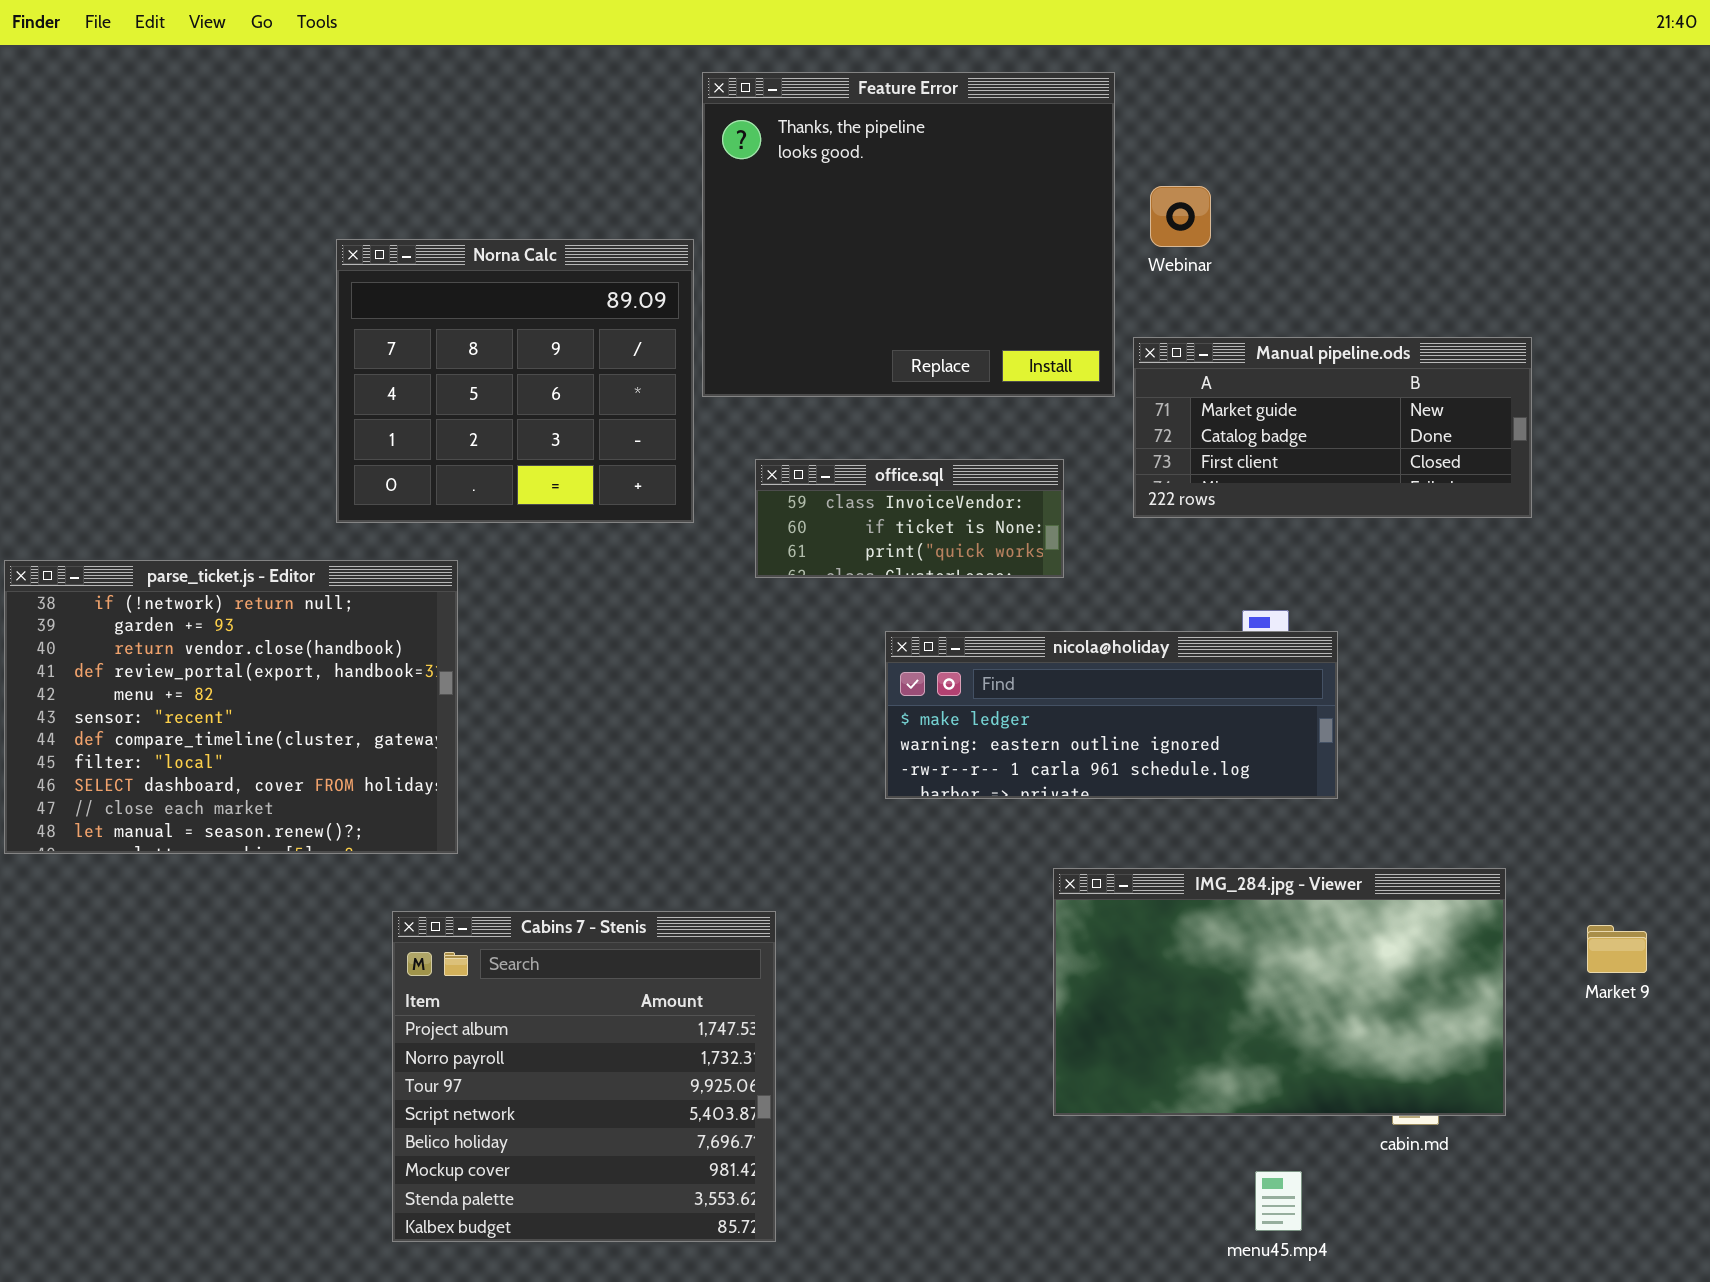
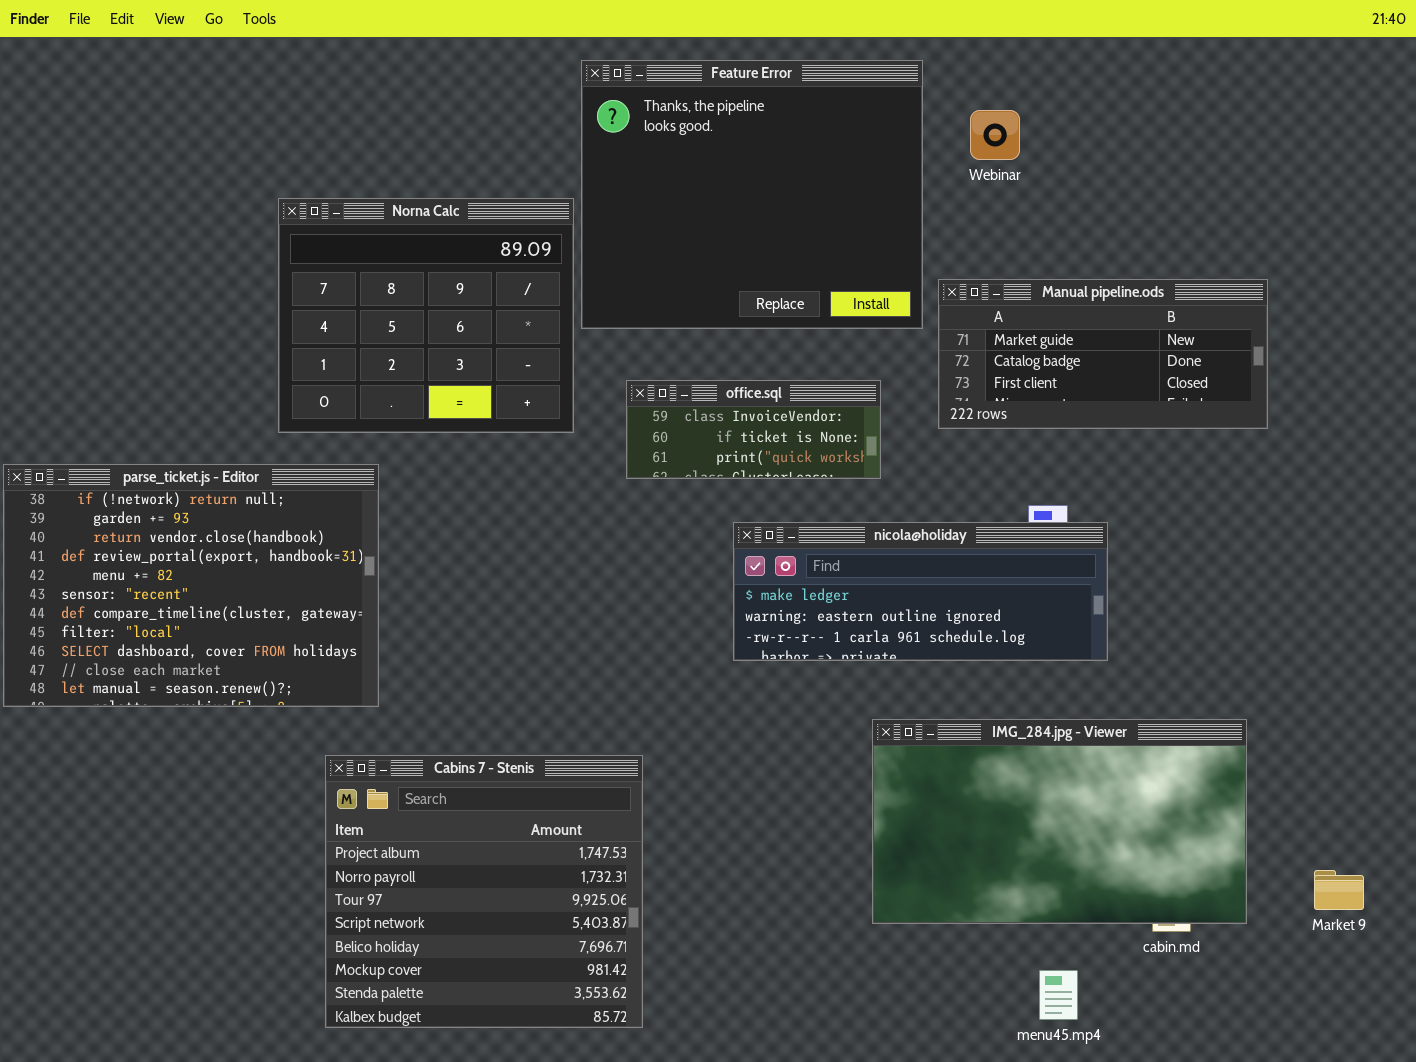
Webinar: [1150,186,1211,247] -> [970,110,1020,160], moved
Market 9: [1587,925,1647,973] -> [1314,870,1364,910], moved

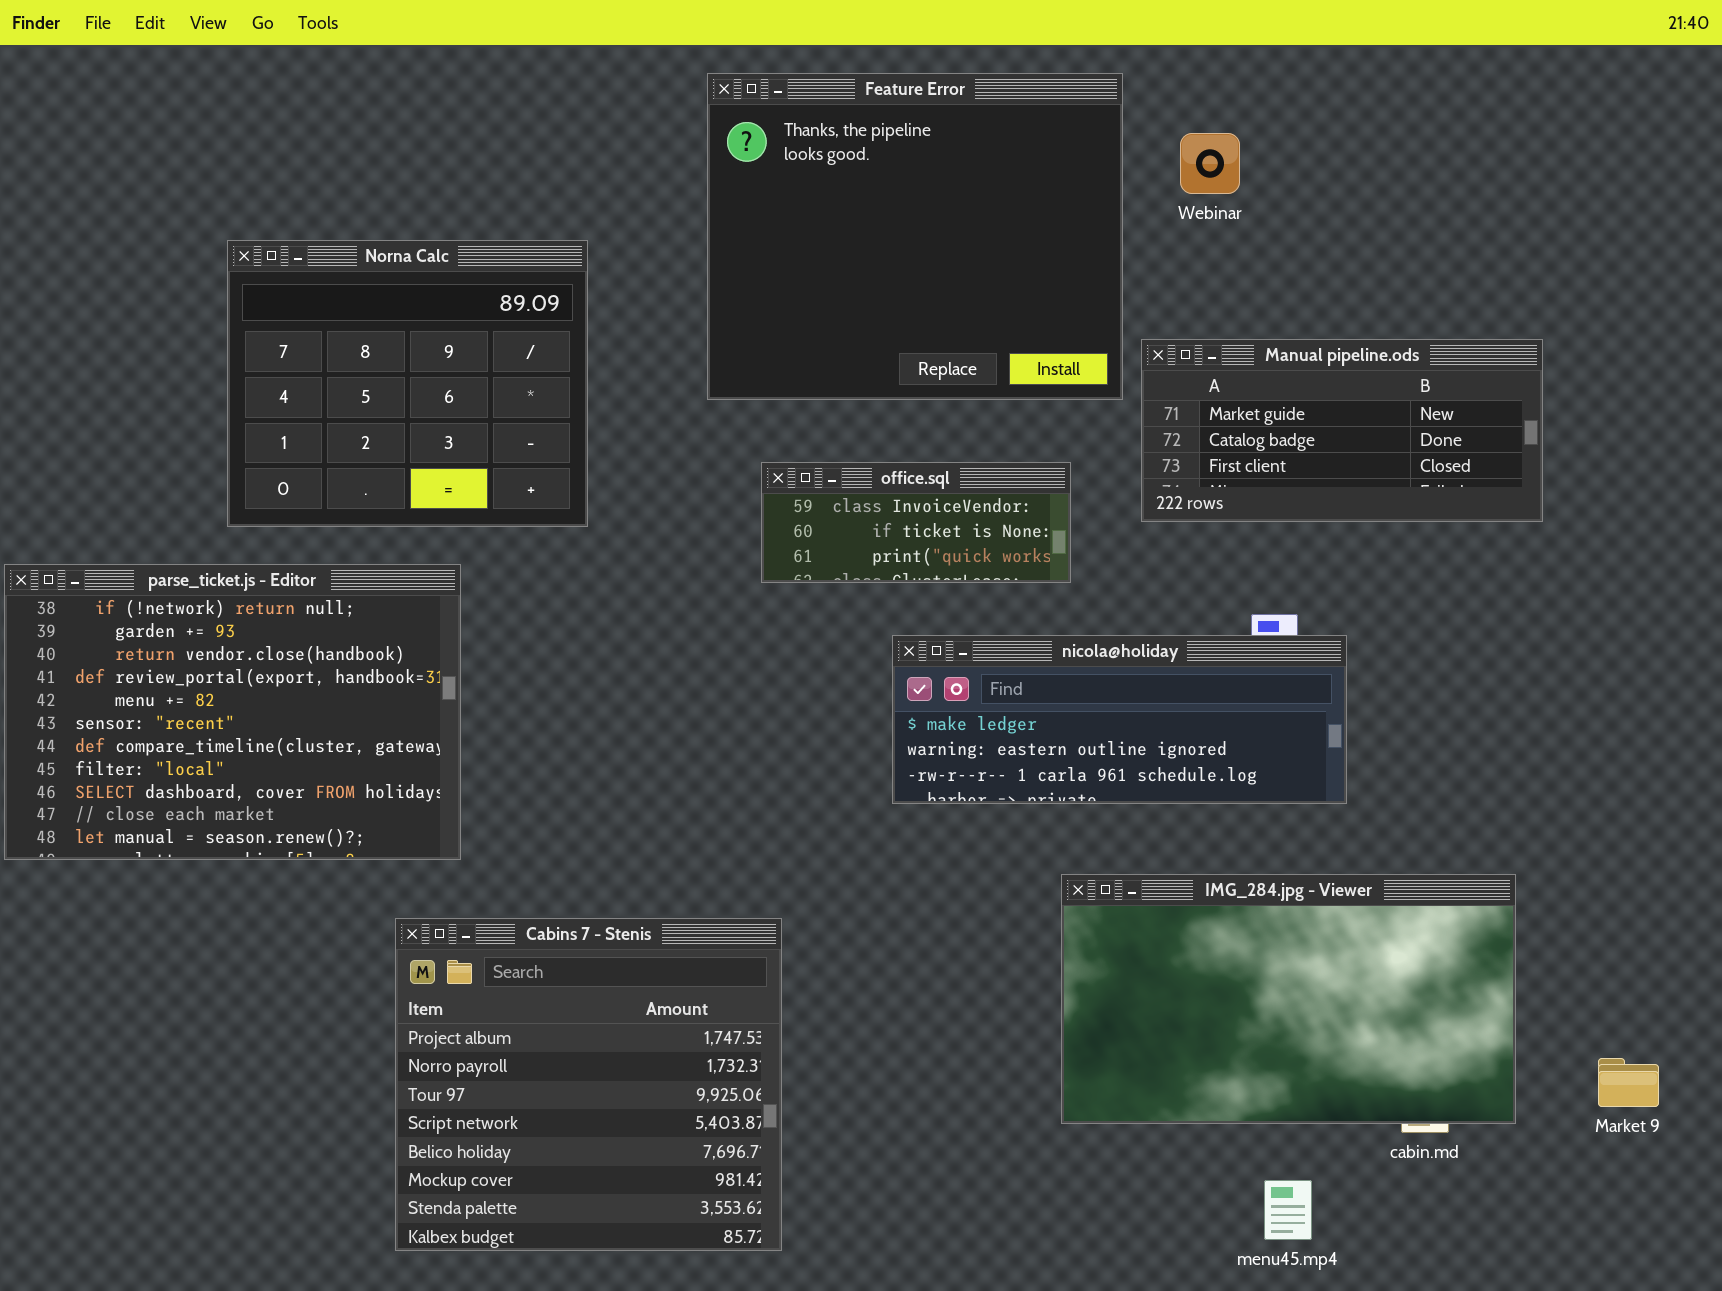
Norna Calc: [278,198,574,433] -> [227,240,588,527], moved

